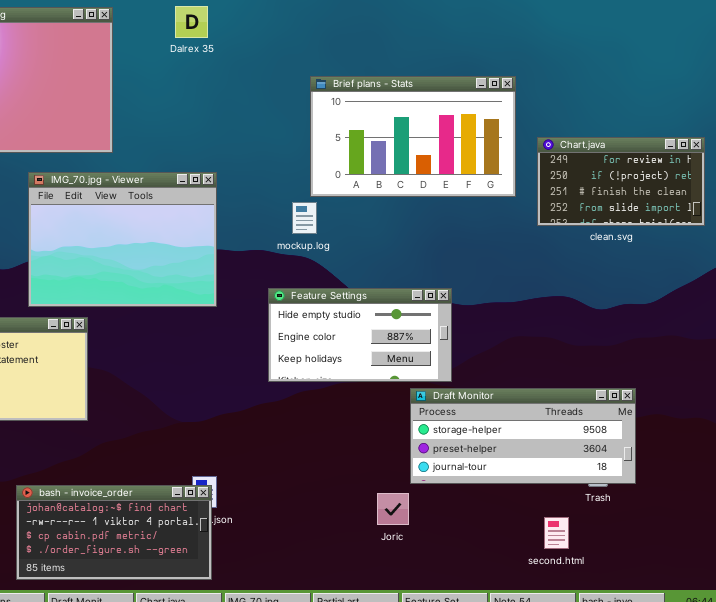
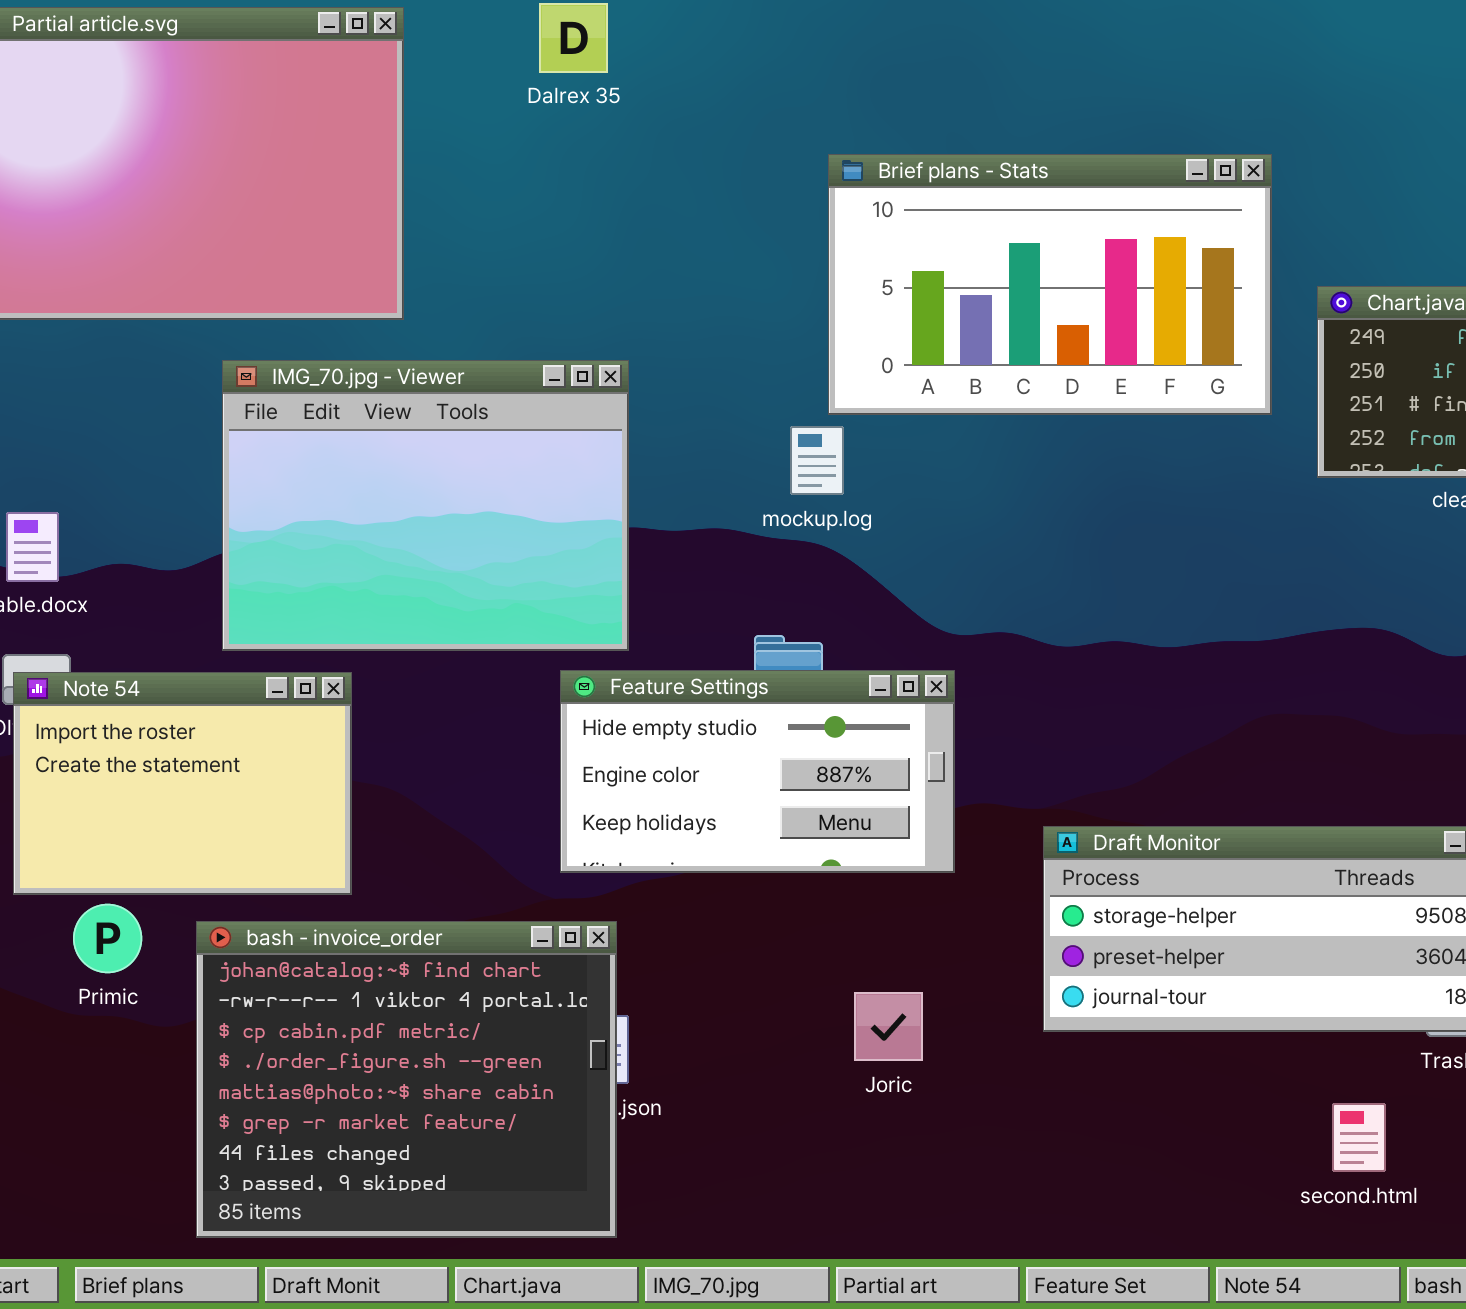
Feature Settings: [268,288,452,382] -> [560,670,955,873], moved
bash - invoice_order: [16,485,212,580] -> [196,921,617,1238], resized
Joric: [377,493,409,525] -> [854,992,923,1061], moved

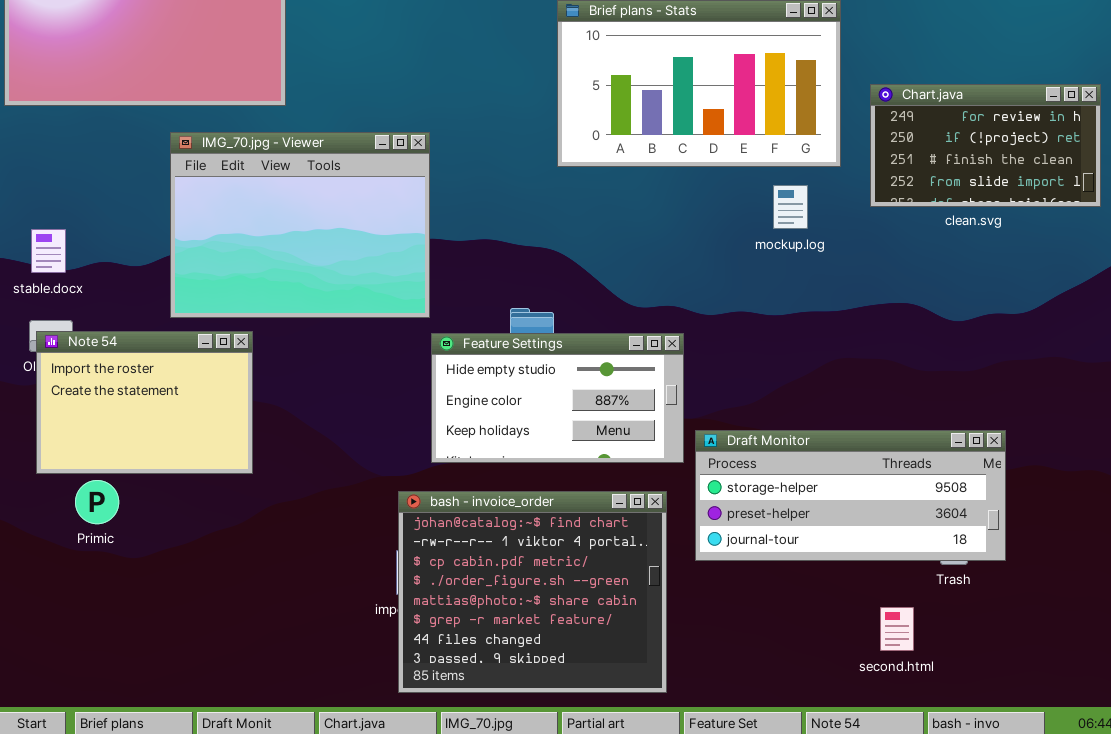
mockup.log: [790,426,844,495] -> [773,185,808,229], moved
Feature Settings: [560,670,955,873] -> [431,333,684,463], moved
bash - invoice_order: [196,921,617,1238] -> [398,491,667,693], moved

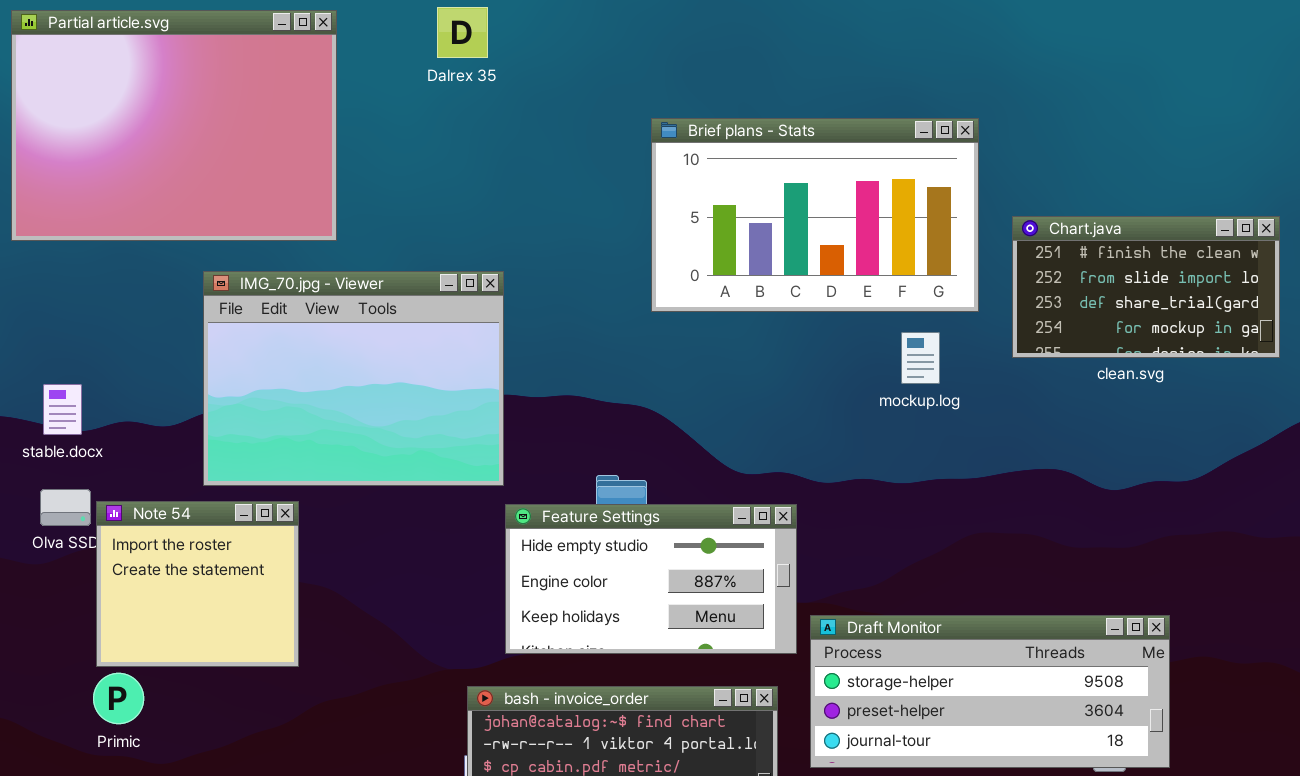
Chart.java: [870,84,1101,207] -> [1012,216,1280,358], scrolled down 2 rows
Note 54: [36,331,253,474] -> [96,501,299,667], resized

